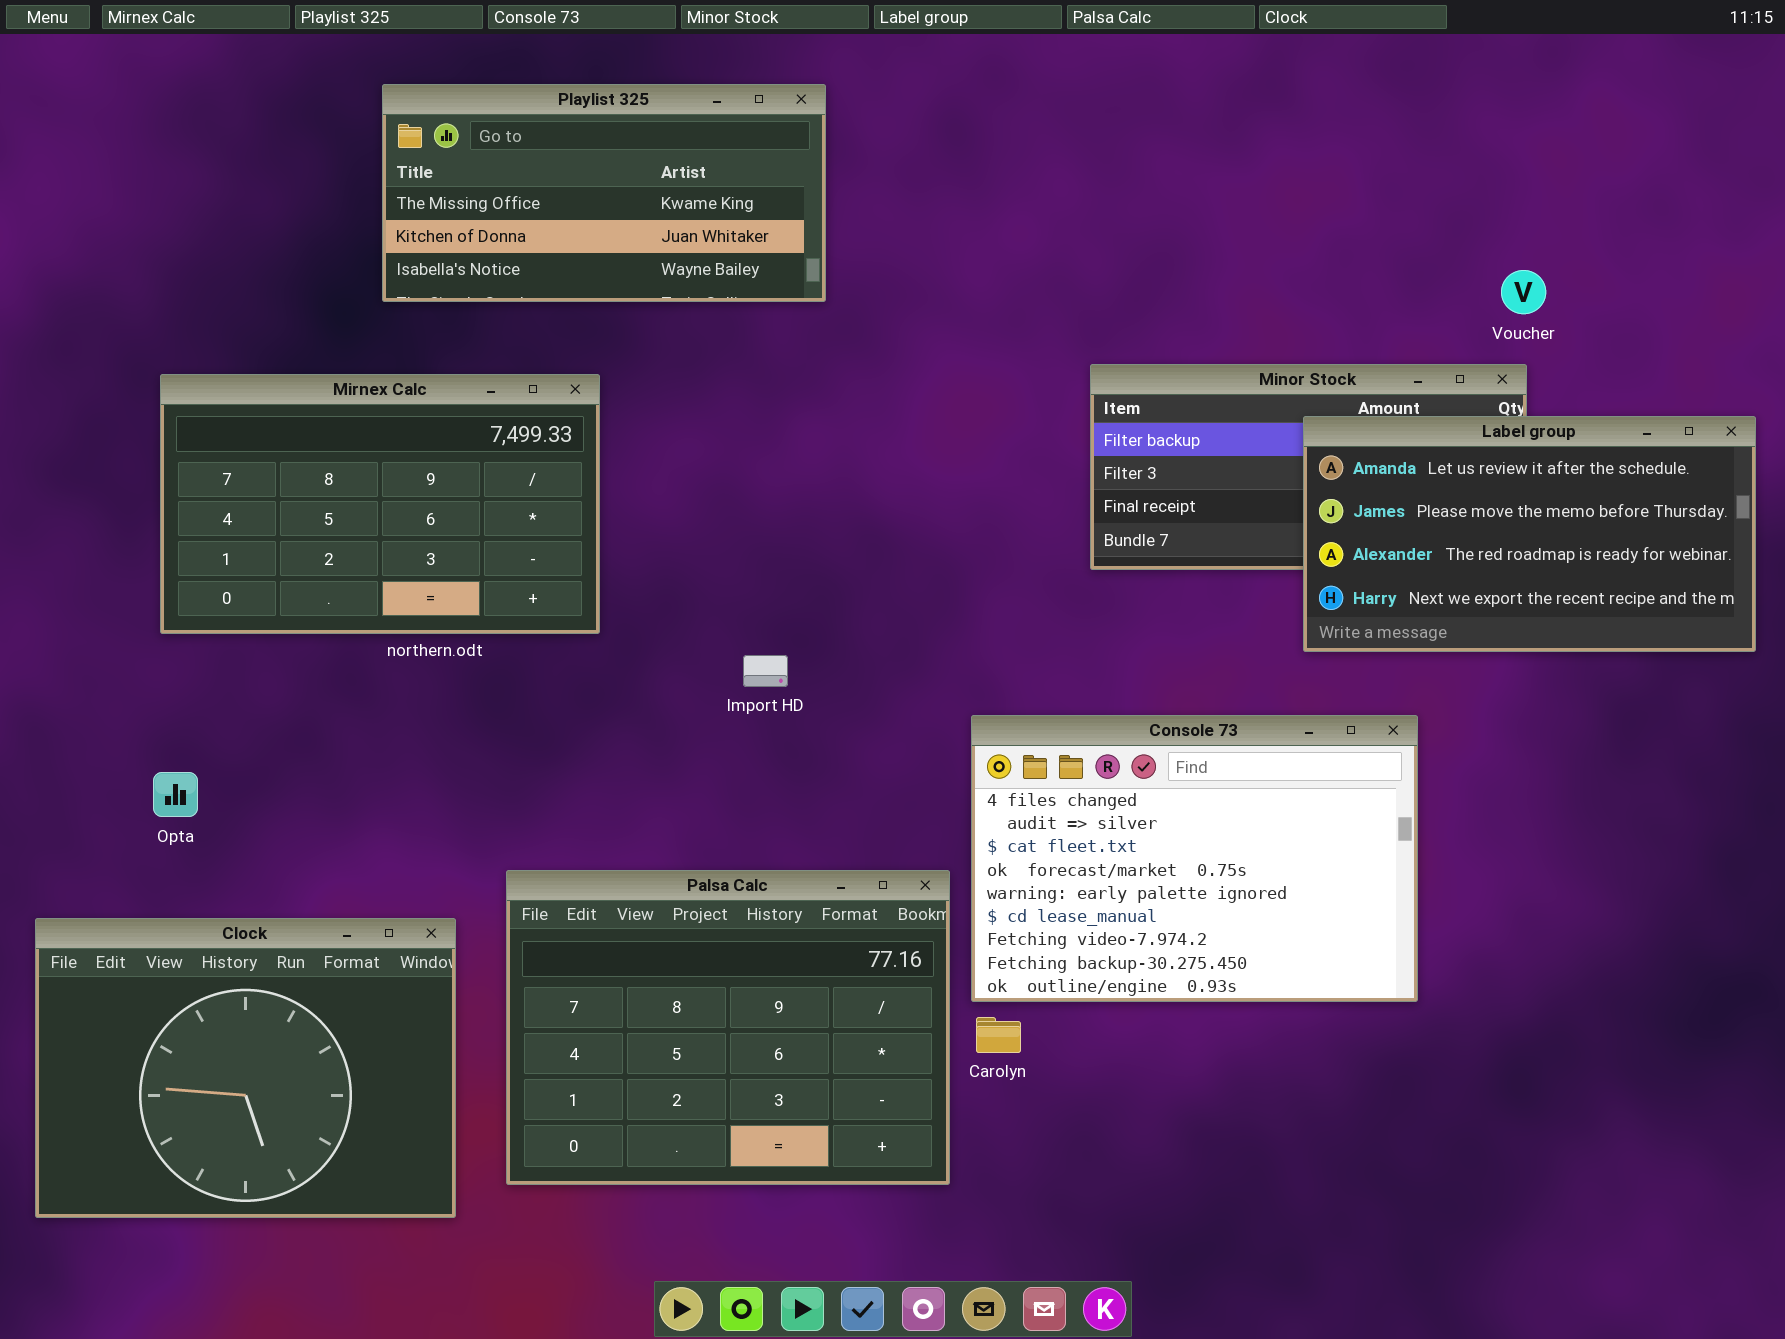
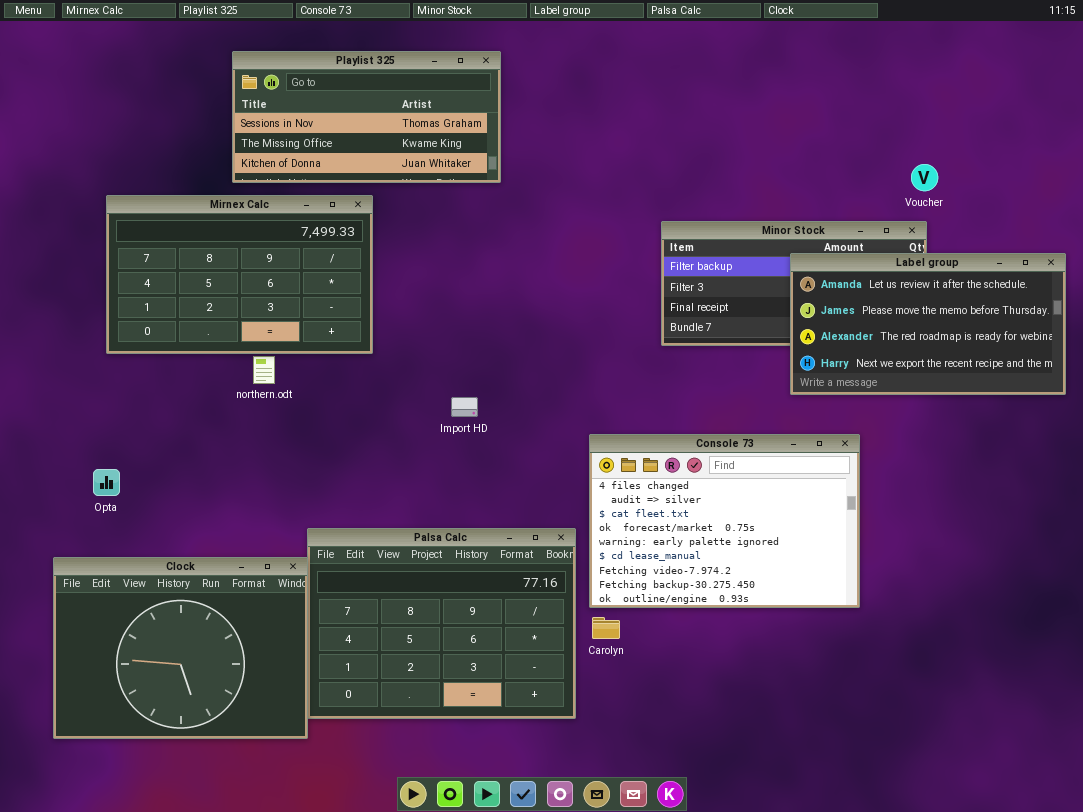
Playlist 325: [382,84,826,302] -> [232,51,501,183], scrolled up 1 row
Mirnex Calc: [160,374,600,634] -> [106,195,373,354], moved
Clock: [35,918,456,1218] -> [53,557,308,739], moved

